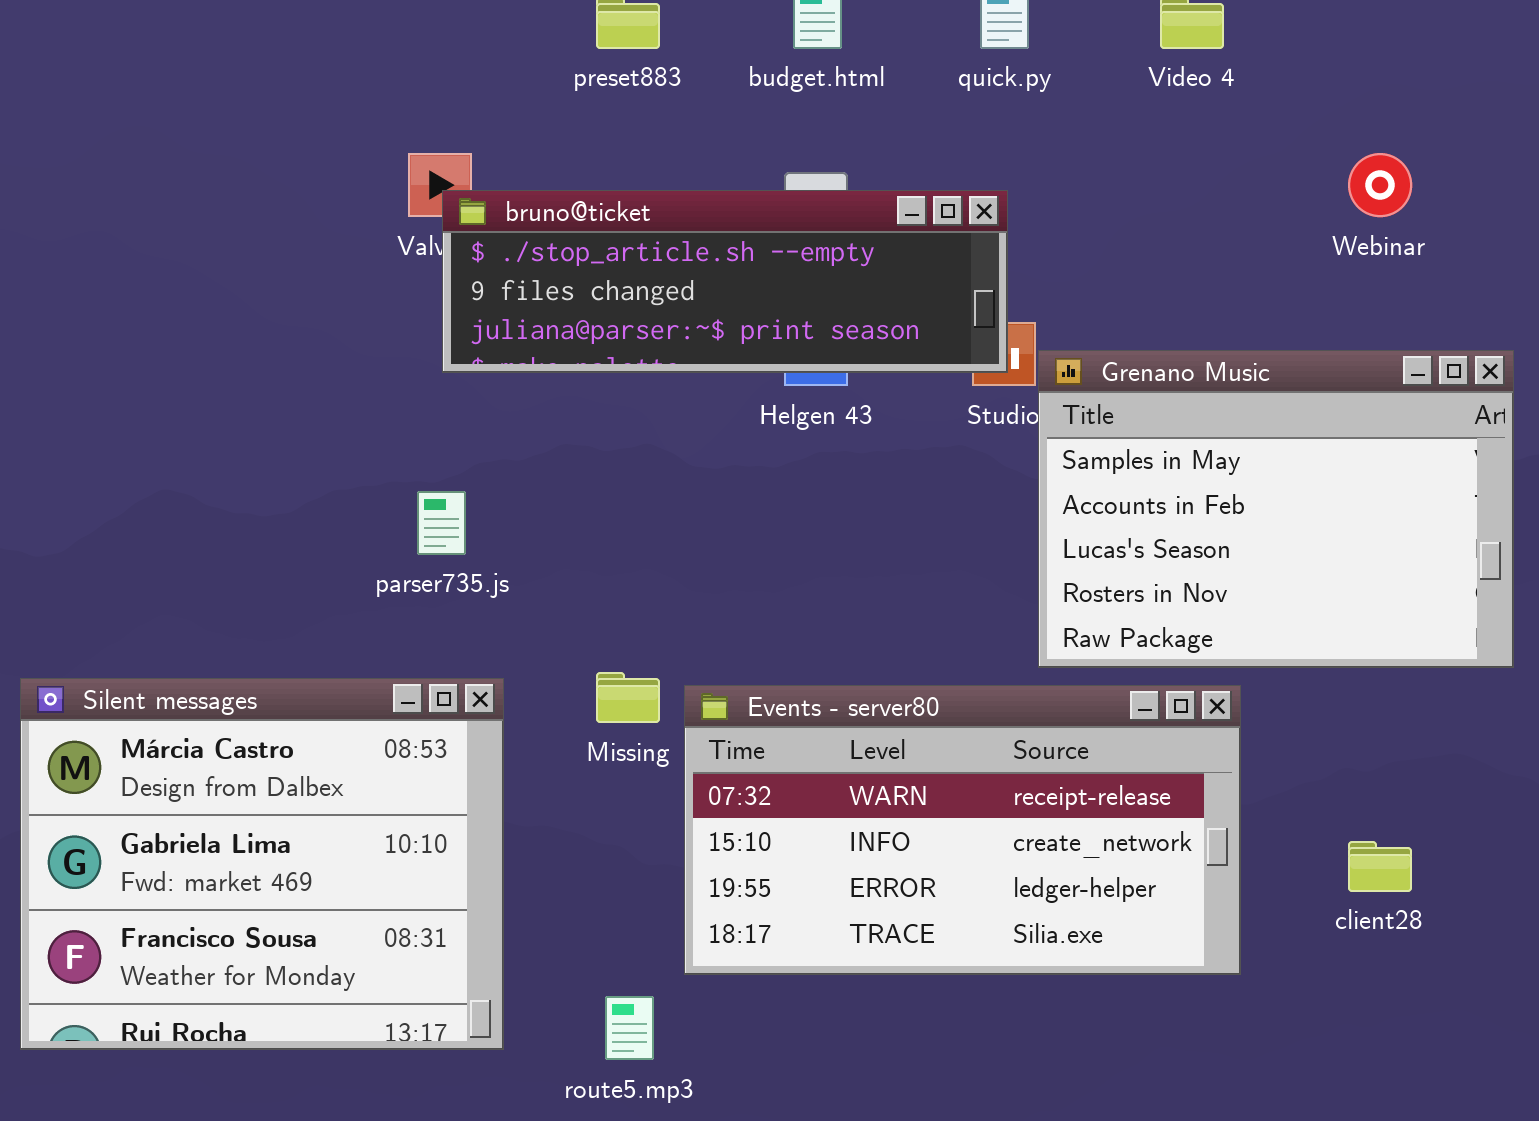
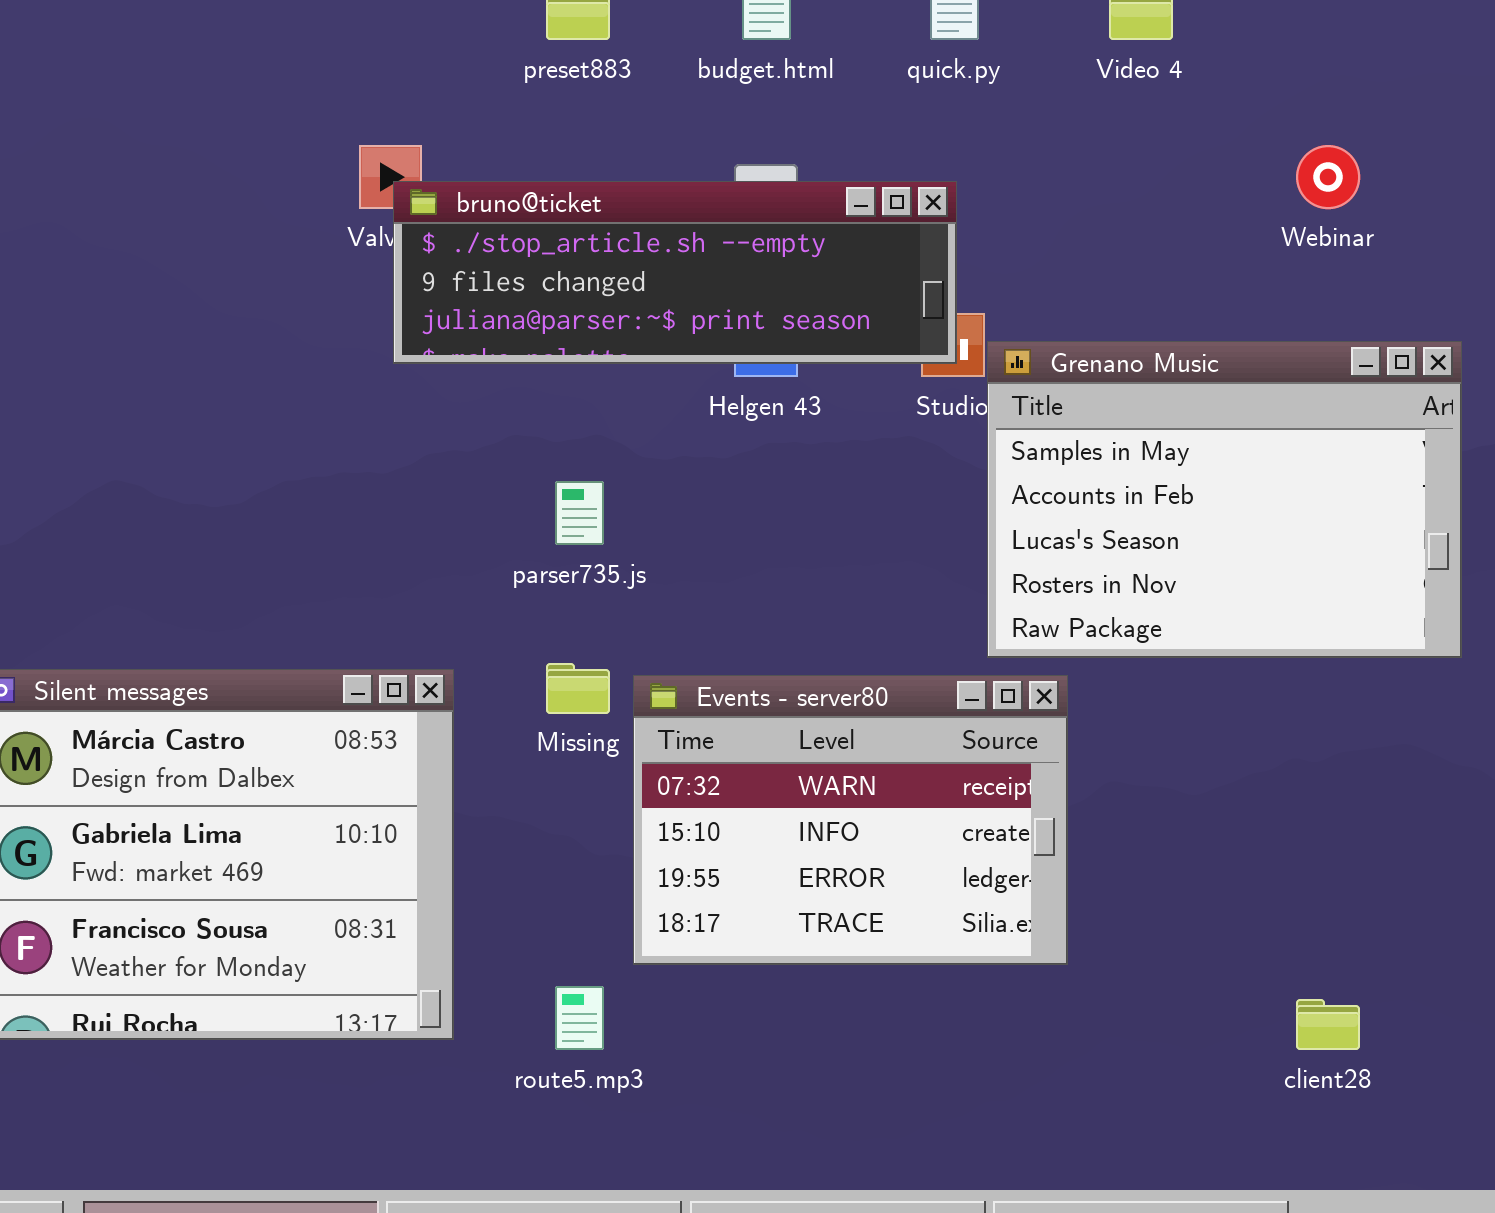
parser735.js: [417,491,466,555] -> [555,481,604,545], moved
Events - server80: [684,685,1241,975] -> [633,675,1068,965], resized
client28: [1348,841,1412,892] -> [1296,999,1360,1050], moved

